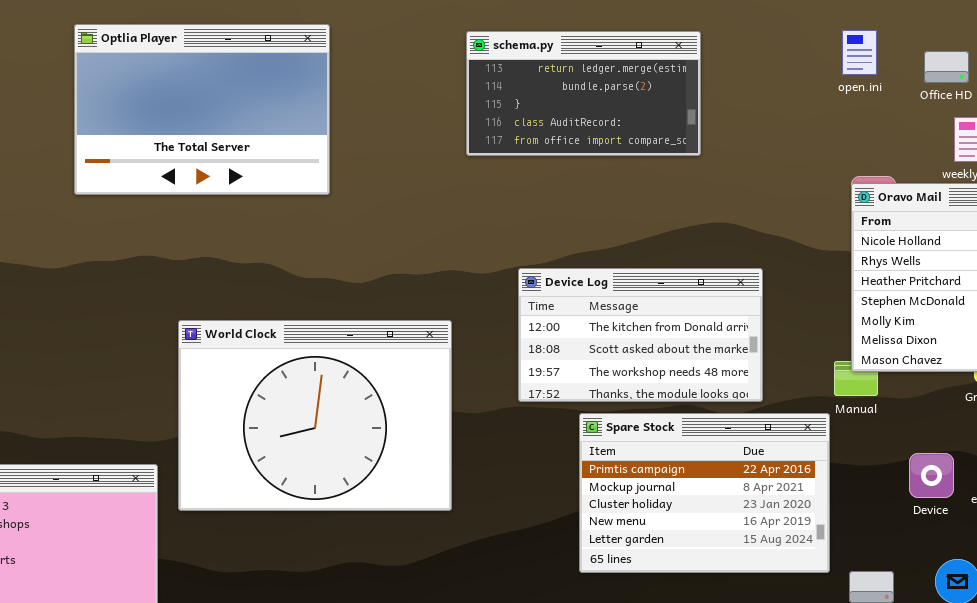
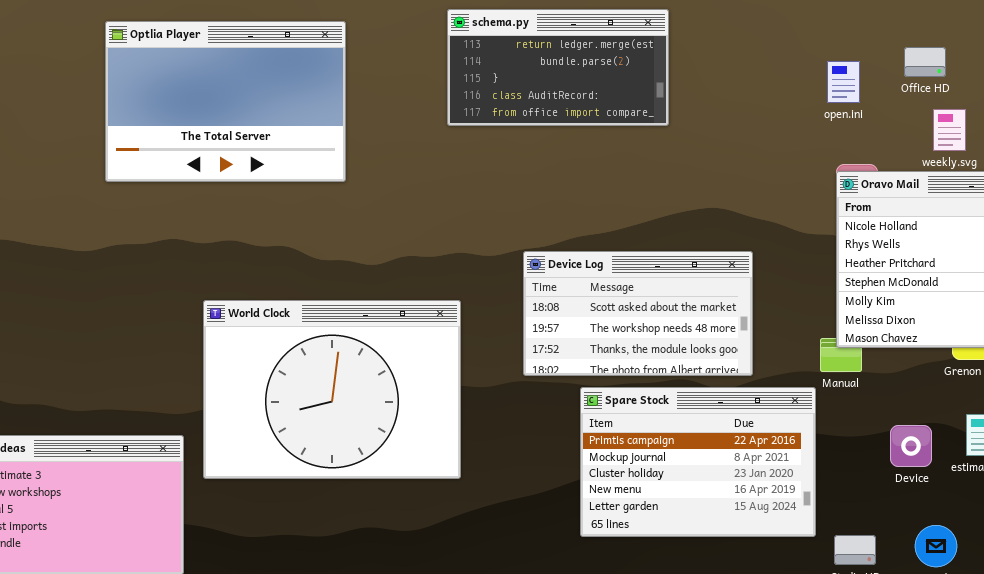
open.ini: [842,30,877,75] -> [827,61,860,103], moved
schema.py: [466,31,701,156] -> [447,9,669,126], moved
Device Log: [518,268,763,402] -> [523,251,753,376], scrolled down 1 row

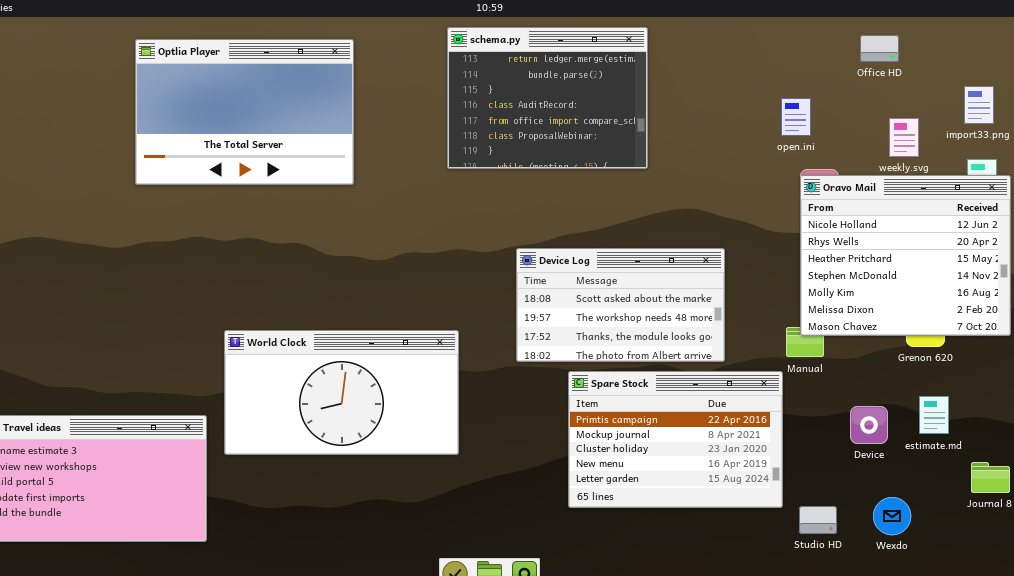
schema.py: [447,9,669,126] -> [447,27,648,169], resized
Office HD: [904,47,946,77] -> [860,35,899,62], moved
open.ini: [827,61,860,103] -> [781,98,811,136], moved
World Clock: [203,300,461,479] -> [224,330,459,455], resized

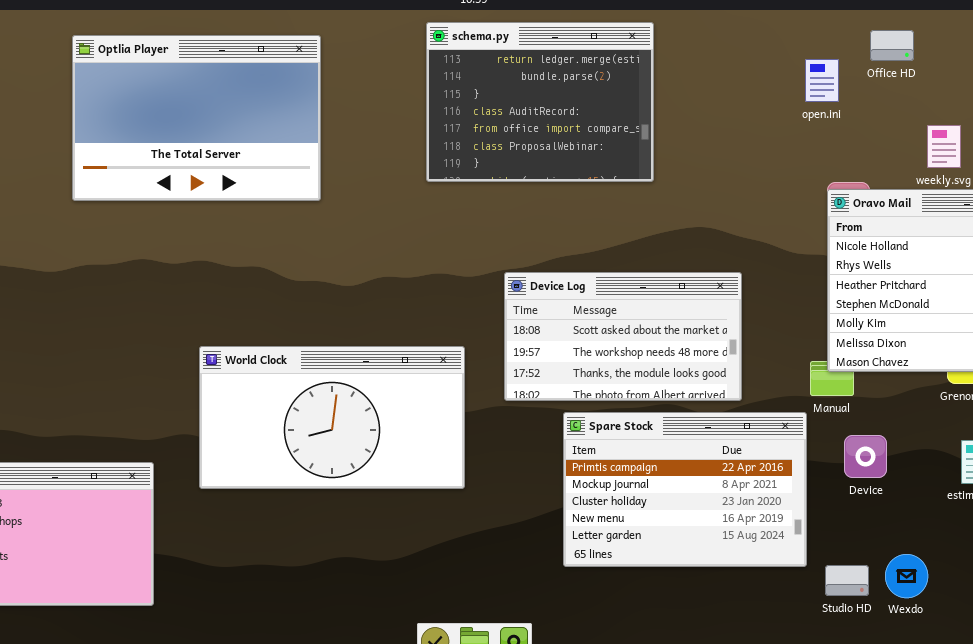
Office HD: [860,35,899,62] -> [870,30,914,61], moved
open.ini: [781,98,811,136] -> [805,59,839,102], moved
World Clock: [224,330,459,455] -> [199,346,465,489], moved
Device: [850,406,888,444] -> [844,435,887,478], moved
Wexdo: [873,497,911,535] -> [885,554,928,598], moved

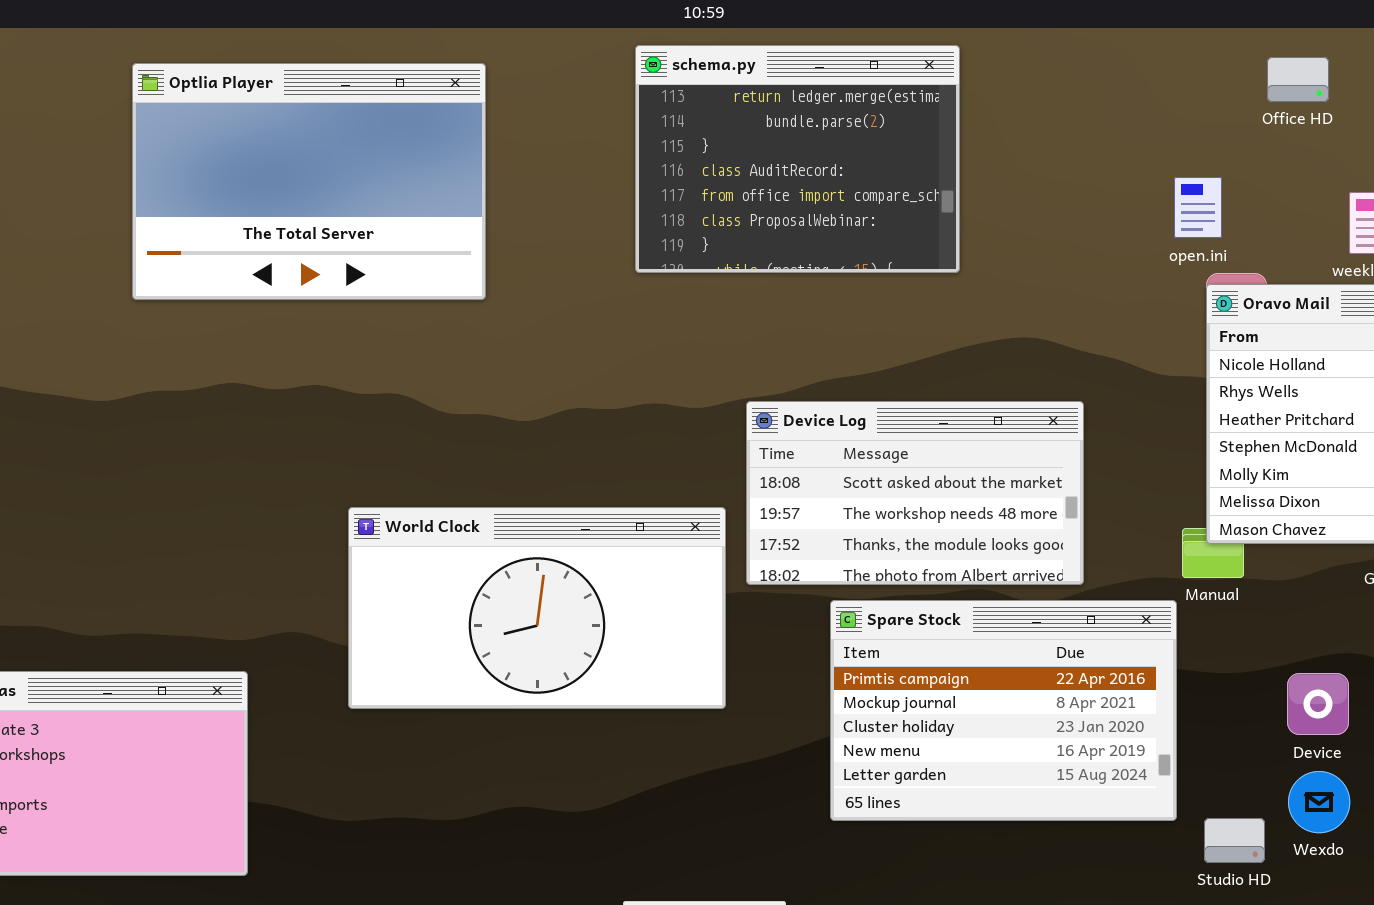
open.ini: [805,59,839,102] -> [1174,177,1222,238], moved
World Clock: [199,346,465,489] -> [348,507,726,709], moved
Device: [844,435,887,478] -> [1287,673,1349,735], moved
Wexdo: [885,554,928,598] -> [1288,771,1350,833], moved

